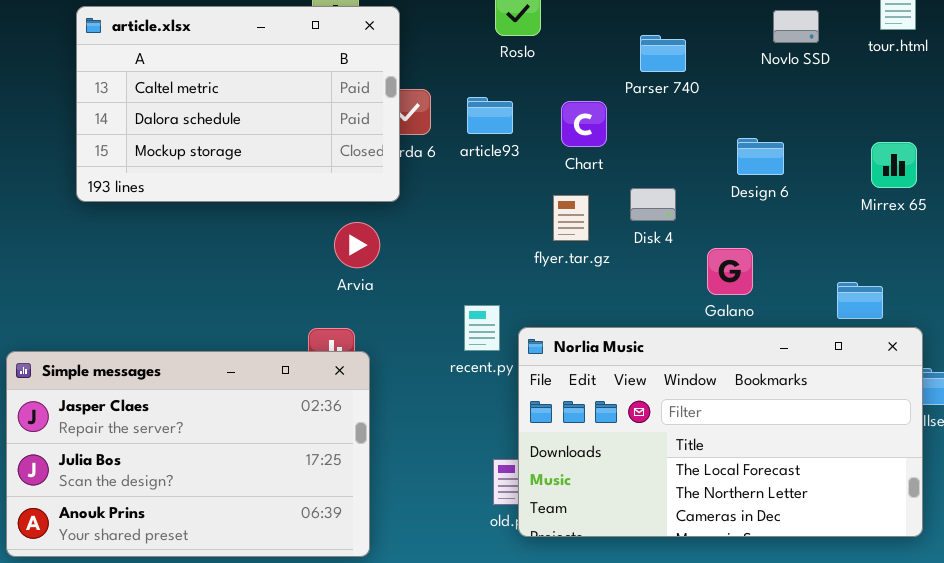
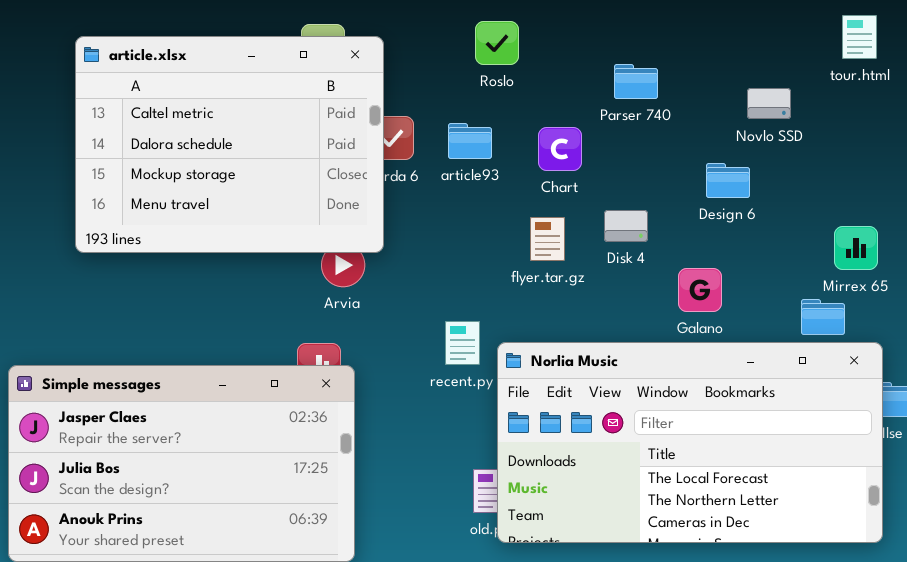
article.xlsx: [76,6,400,202] -> [75,36,384,253], resized
Novlo SSD: [773,10,819,43] -> [747,88,791,119], moved
Mirrex 65: [871,142,917,188] -> [834,226,878,270], moved

